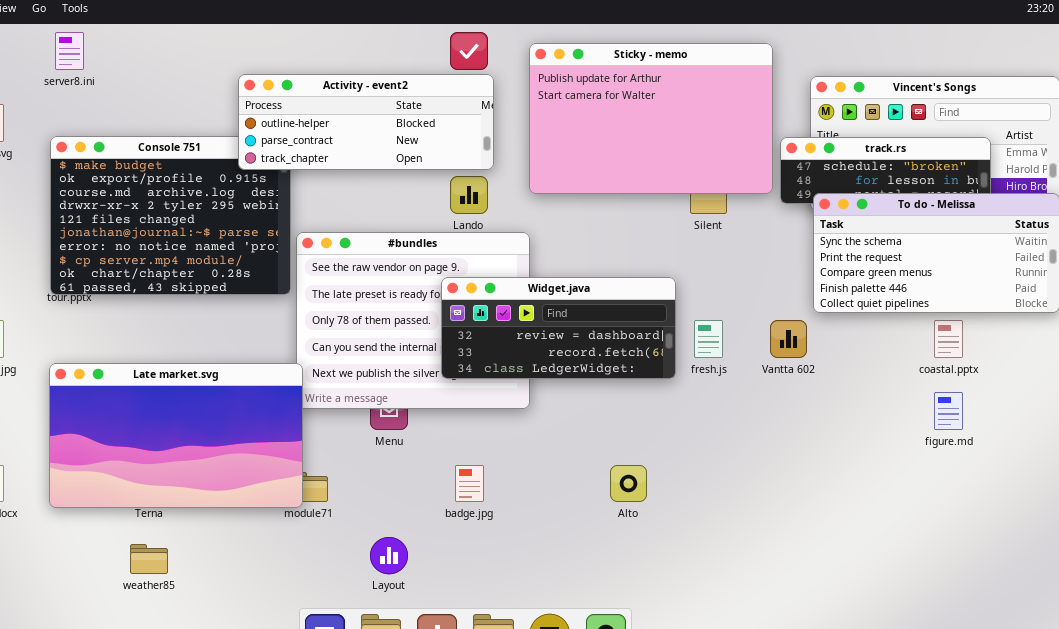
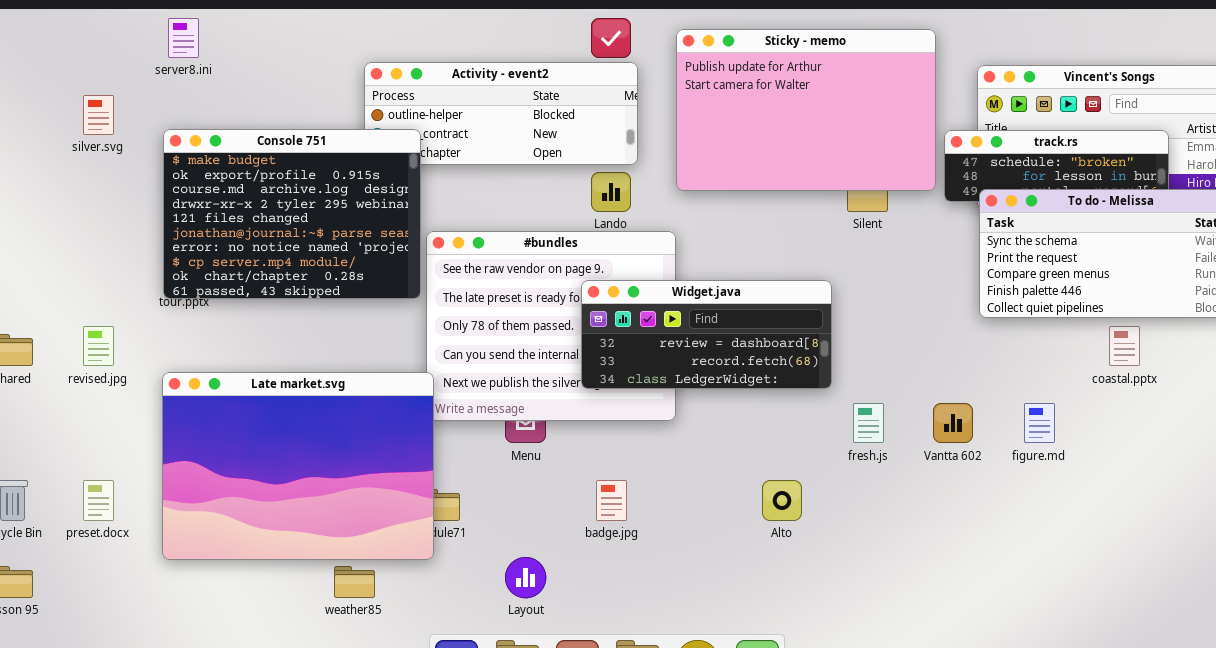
Console 751: [50,136,291,295] -> [163,129,421,299], raised
fresh.js: [694,320,723,358] -> [853,403,884,443], moved
Vantta 602: [770,320,807,358] -> [933,403,973,443], moved
Late market.svg: [49,363,303,508] -> [162,372,434,560], resized
figure.md: [934,392,963,430] -> [1024,403,1055,443], moved
weather85: [130,544,168,574] -> [334,566,375,598], moved

